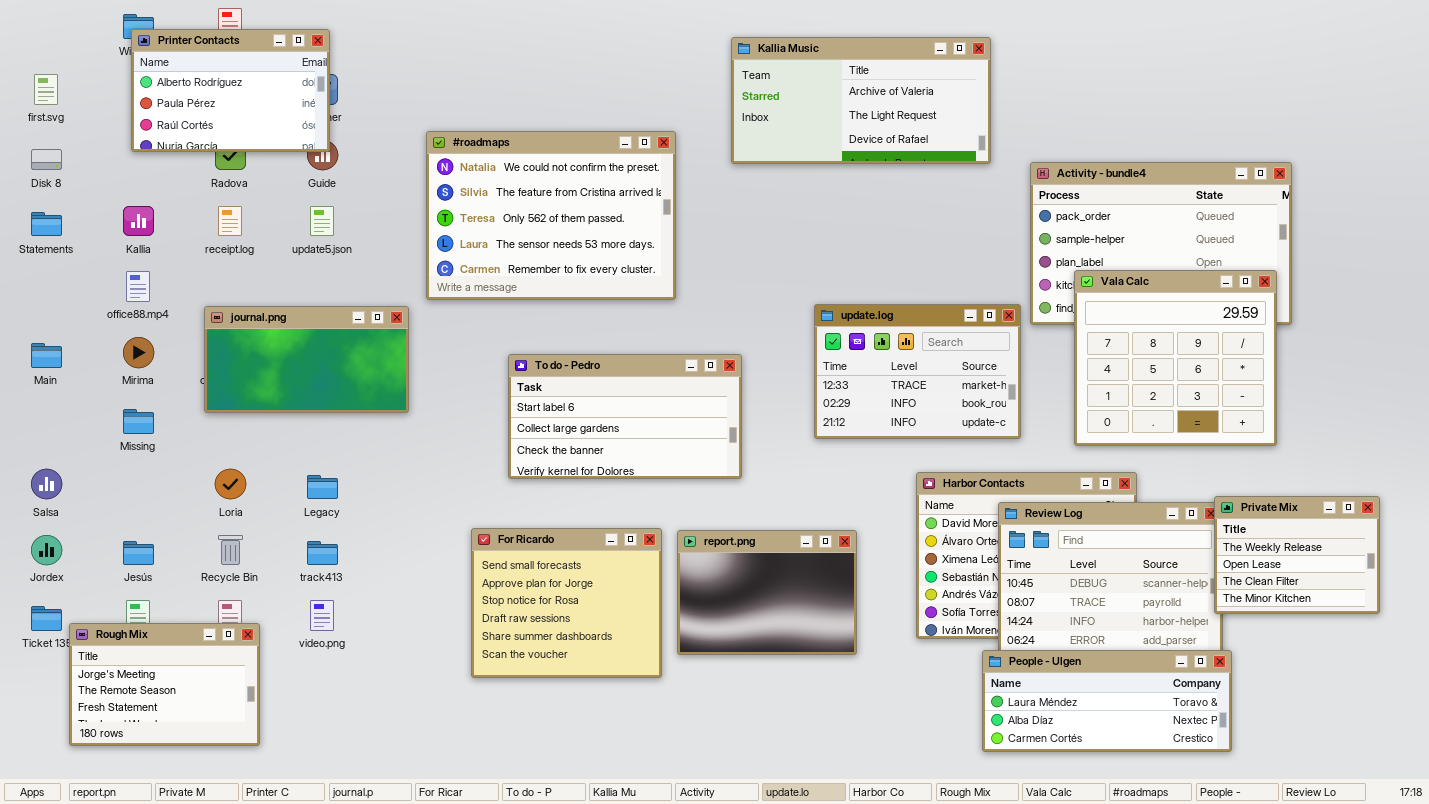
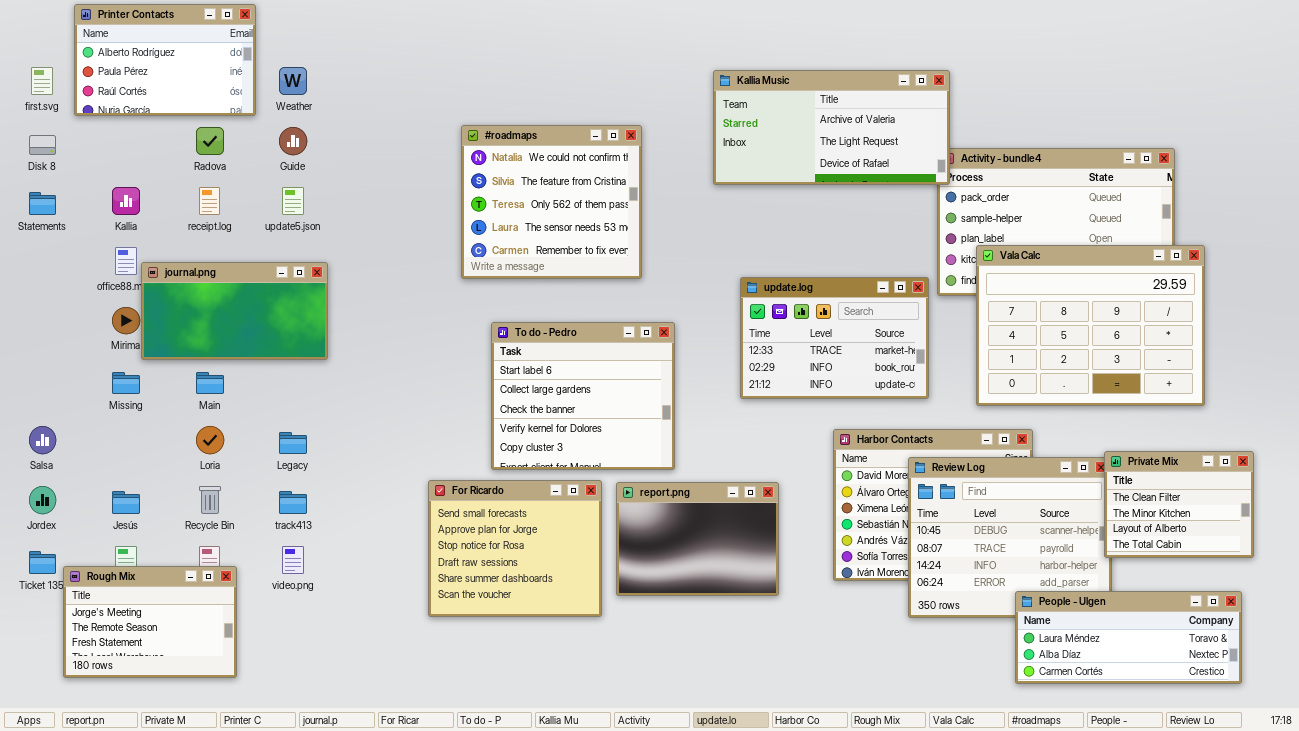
Printer Contacts: [131,29,330,152] -> [74,4,256,116], moved
Kallia Music: [731,37,991,164] -> [713,70,950,185], moved
#roadmaps: [426,131,676,300] -> [461,125,642,279], moved, resized
Vala Calc: [1074,270,1277,446] -> [976,245,1205,406], resized
journal.png: [204,306,409,413] -> [141,262,328,360], moved
Main: [31,343,62,368] -> [196,372,224,394], moved
To do - Pedro: [508,354,742,479] -> [491,322,675,470], resized
Private Mix: [1214,496,1380,614] -> [1104,451,1254,558], scrolled down 2 rows
People - Ulgen: [982,650,1232,752] -> [1015,591,1242,684], moved

